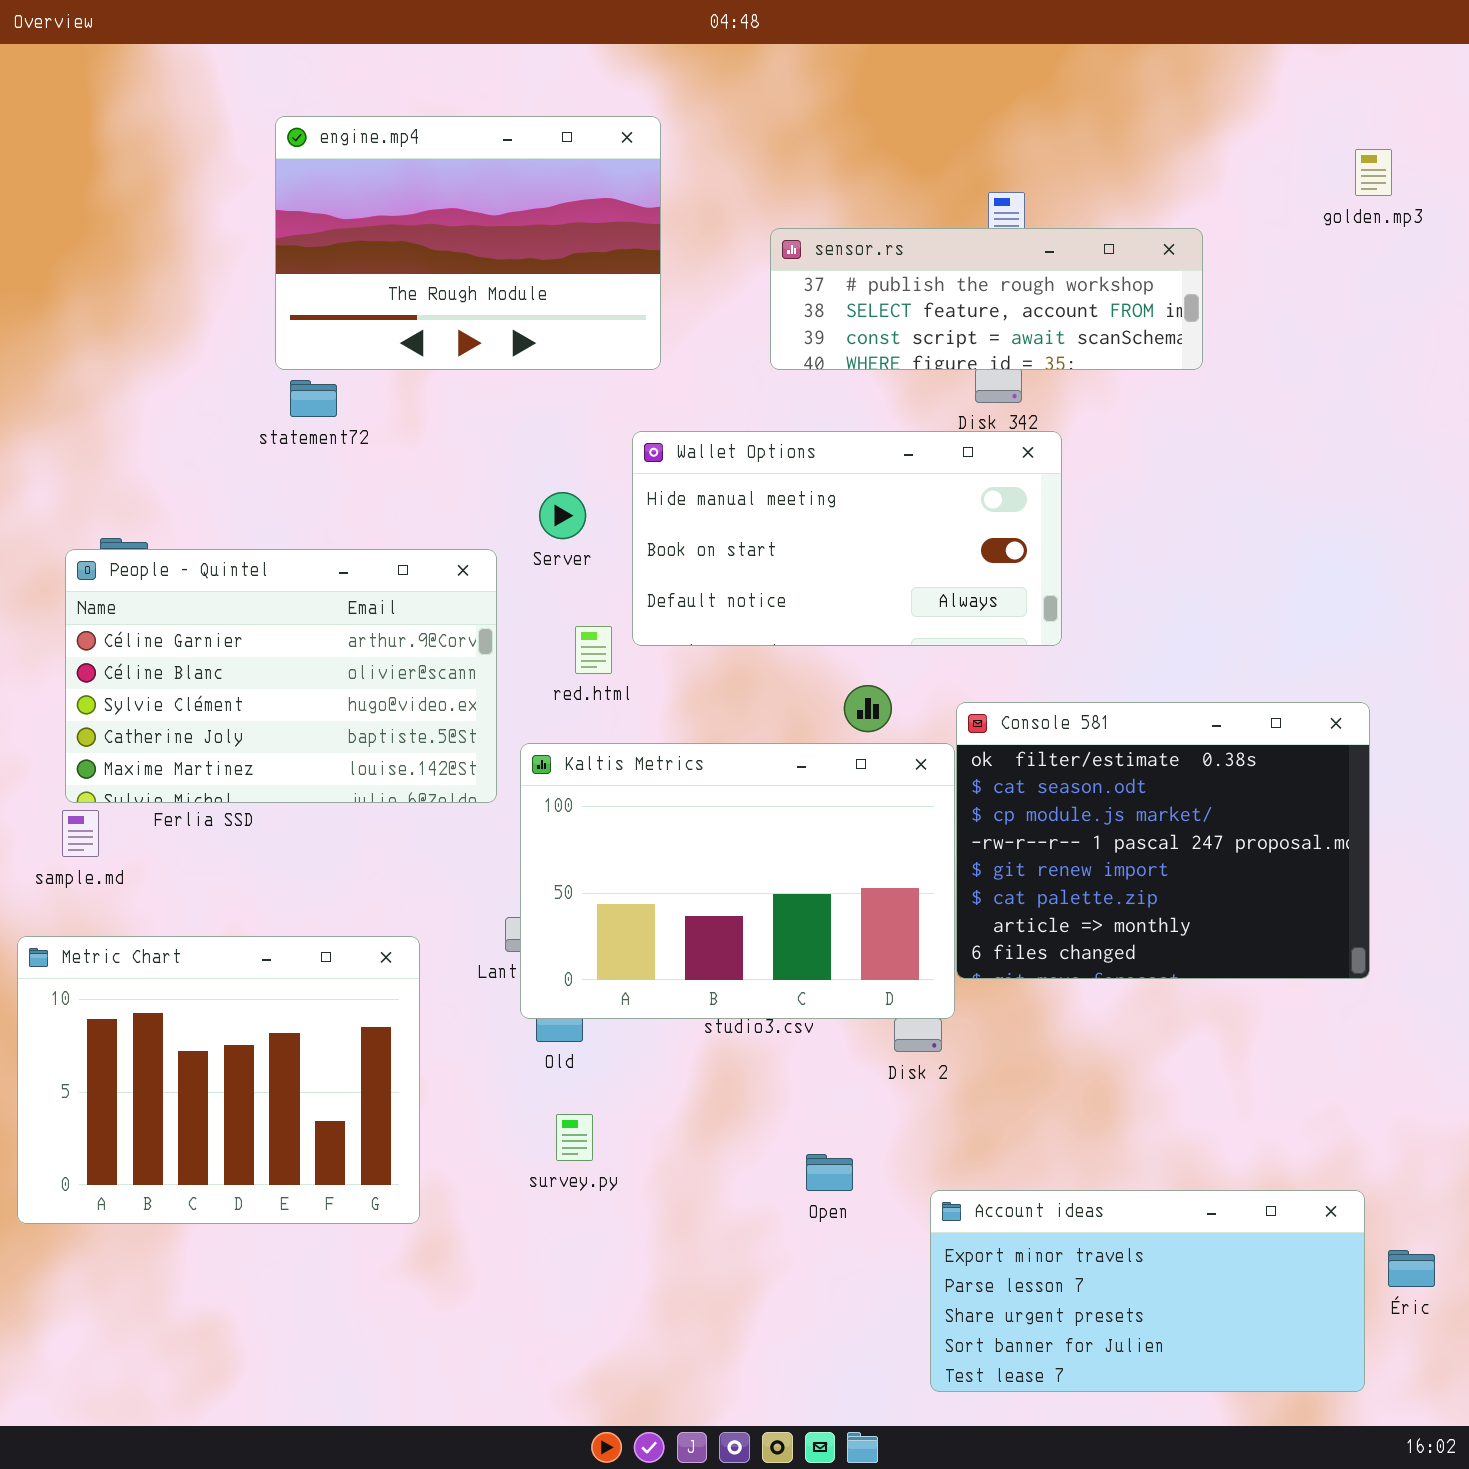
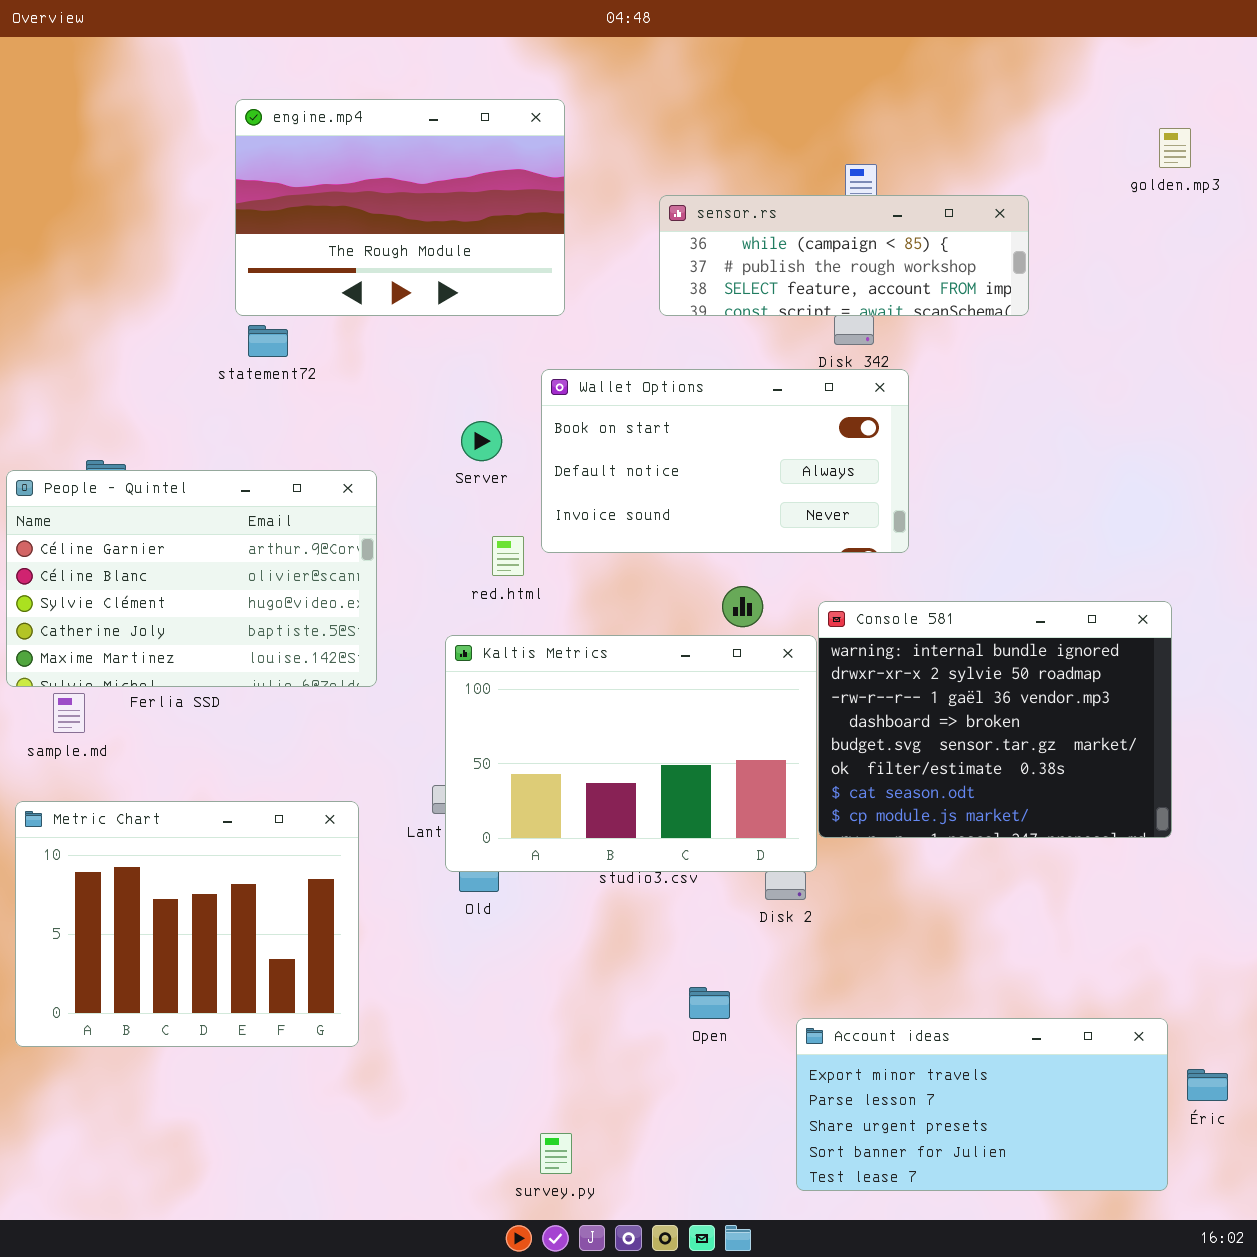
sensor.rs: [770,228,1203,370] -> [659,195,1029,316], scrolled up 1 row
Wallet Options: [632,431,1062,646] -> [541,369,909,553], scrolled down 1 row
People - Quintel: [65,549,497,803] -> [6,470,377,687], moved
Console 581: [956,702,1370,979] -> [818,601,1172,838], scrolled up 5 rows
survey.py: [556,1114,593,1161] -> [540,1133,572,1174], moved

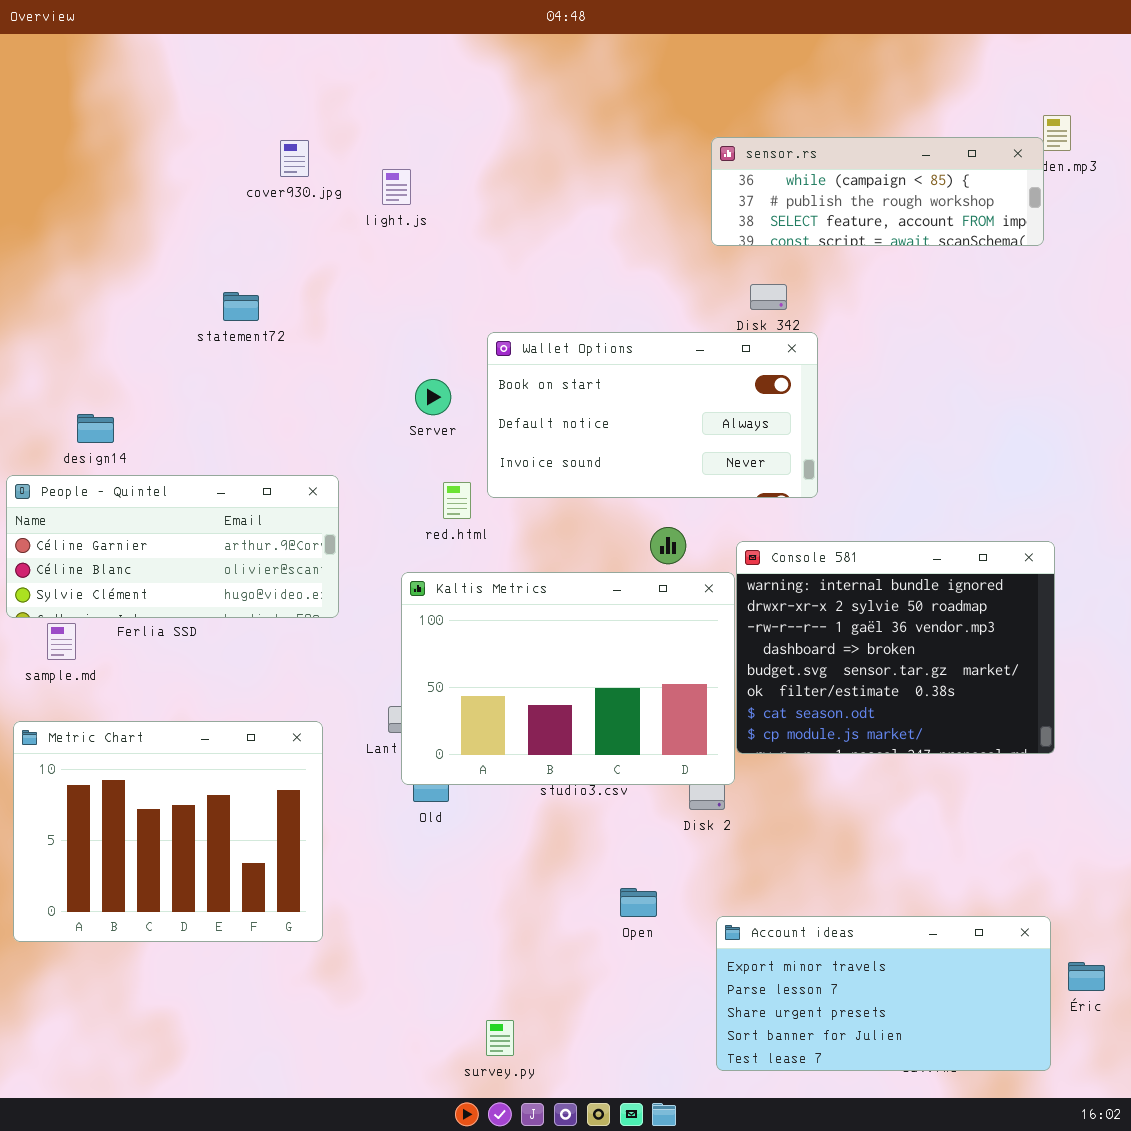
engine.mp4: [235,99,565,316] -> none, closed
sensor.rs: [659,195,1029,316] -> [711,137,1044,246], moved
People - Quintel: [6,470,377,687] -> [6,475,339,618], resized

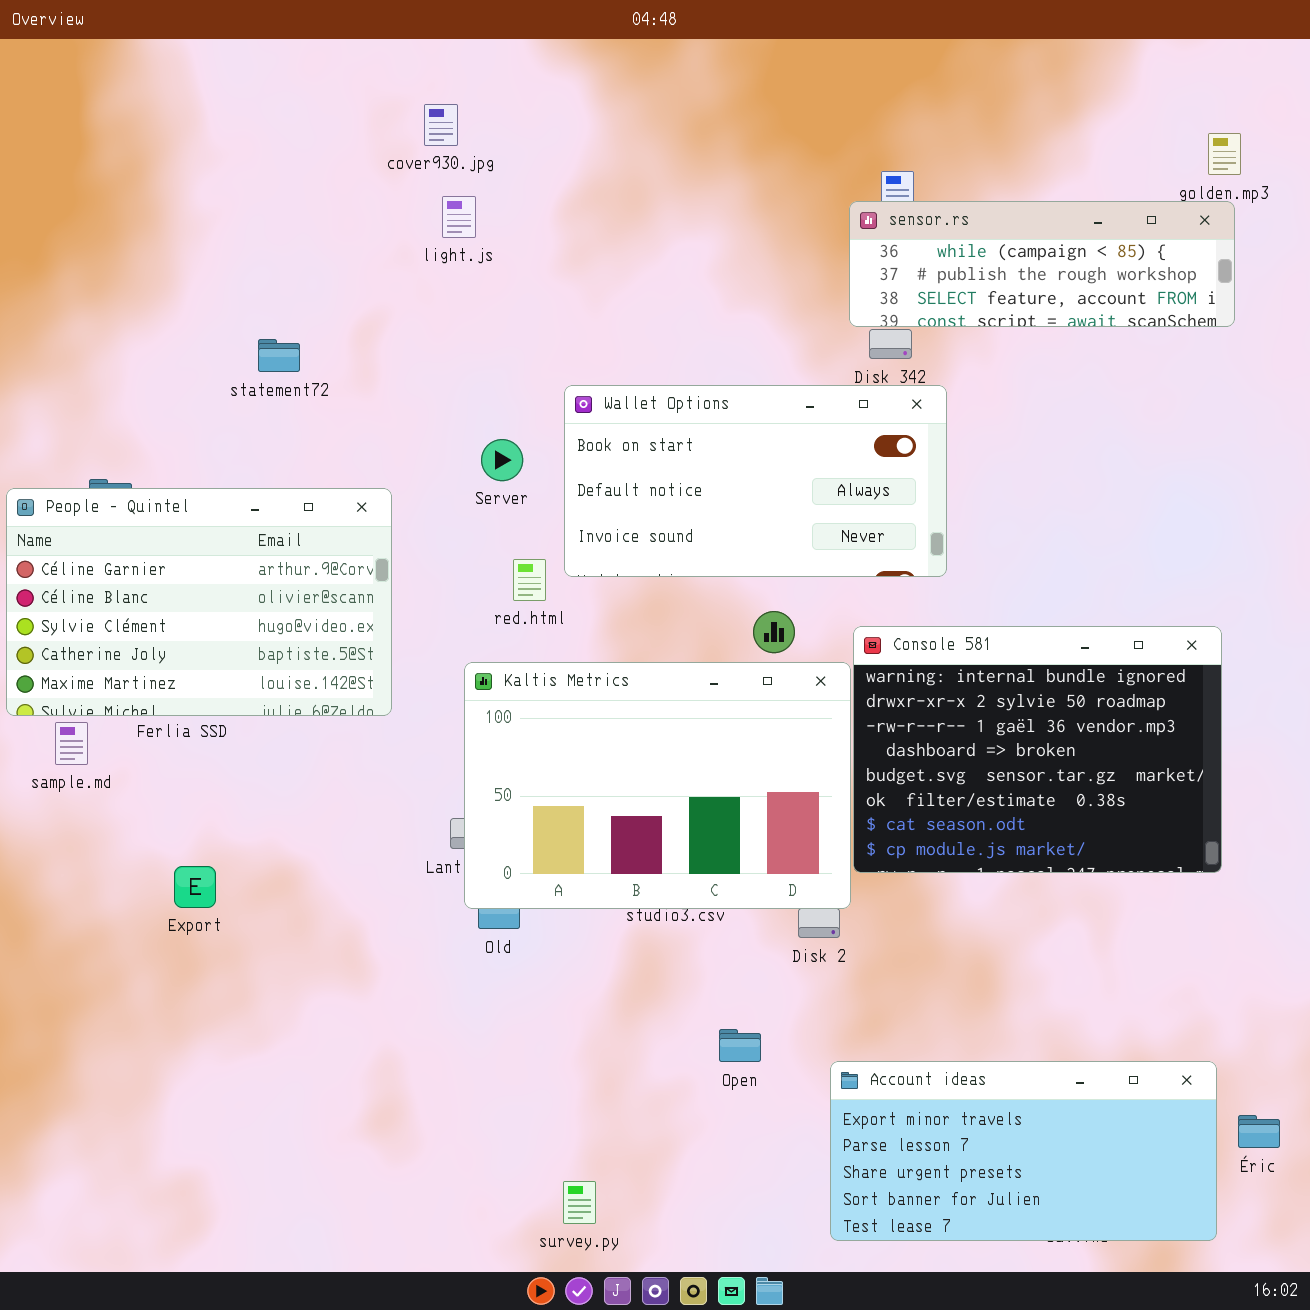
sensor.rs: [711,137,1044,246] -> [849,201,1235,327], moved
cover930.jpg: [280,140,309,177] -> [424,104,458,146], moved
People - Quintel: [6,475,339,618] -> [6,488,392,716], resized
Metric Chart: [13,721,323,942] -> none, closed

